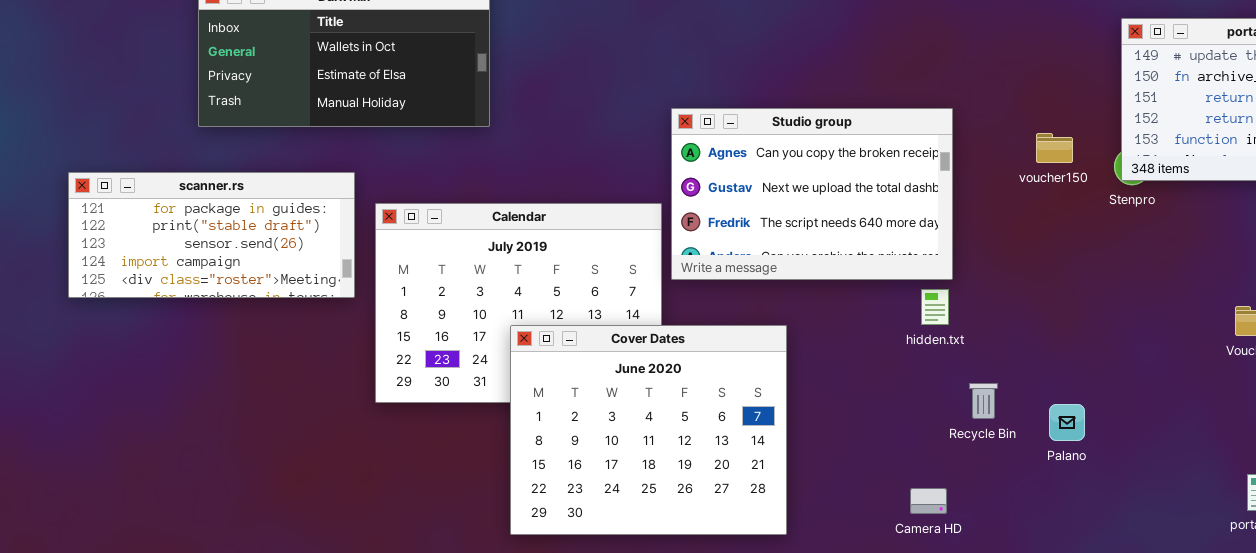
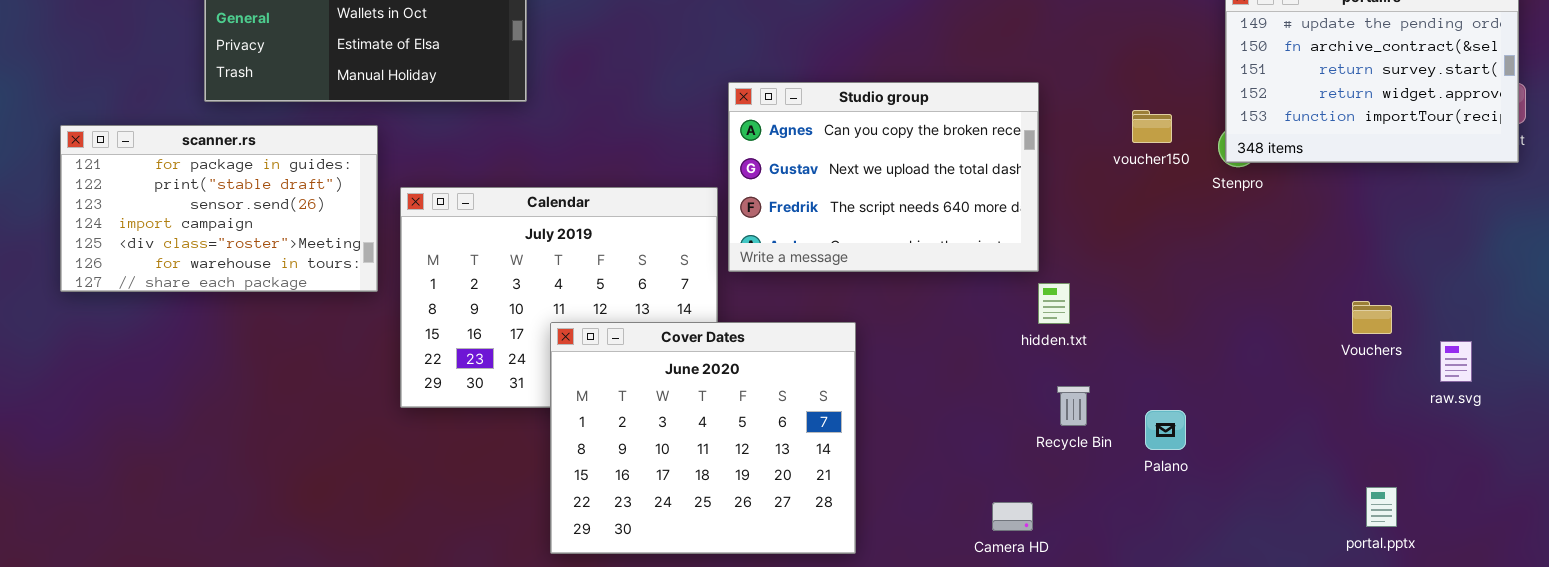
scanner.rs: [68,172,355,298] -> [60,125,378,292], resized
hidden.txt: [921,289,949,325] -> [1038,283,1070,324], moved

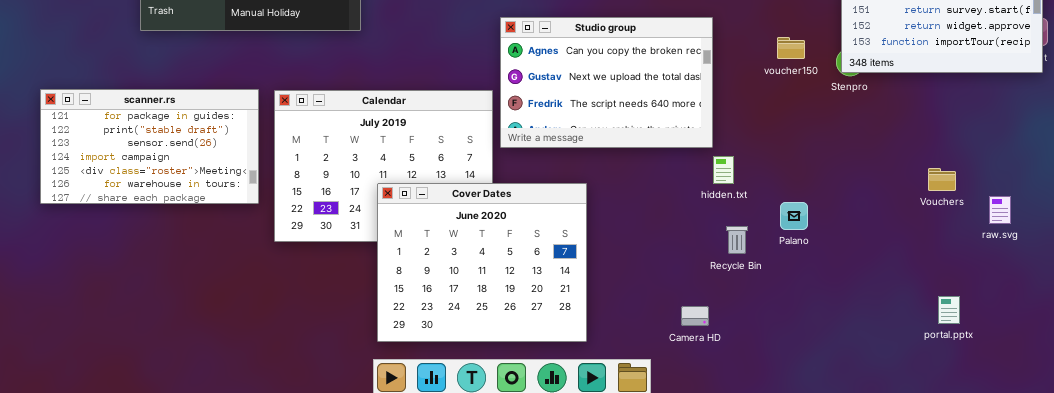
scanner.rs: [60,125,378,292] -> [40,89,259,204], moved
Palano: [1145,410,1186,450] -> [780,202,808,230], moved

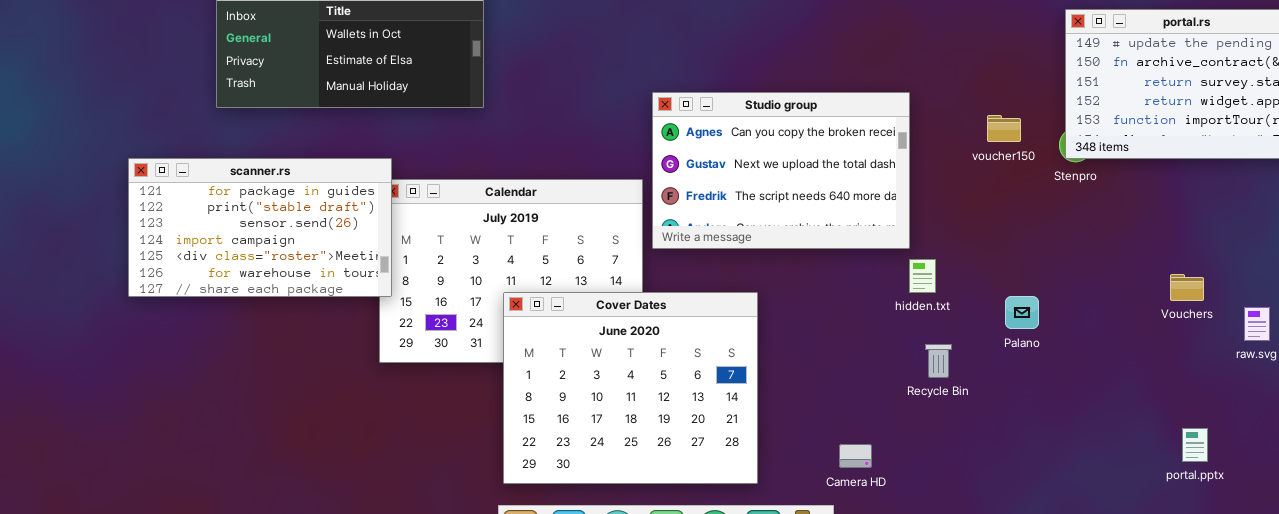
scanner.rs: [40,89,259,204] -> [128,158,392,297], moved
Palano: [780,202,808,230] -> [1005,296,1039,329], moved
Camera HD: [681,306,709,326] -> [839,444,872,468], moved

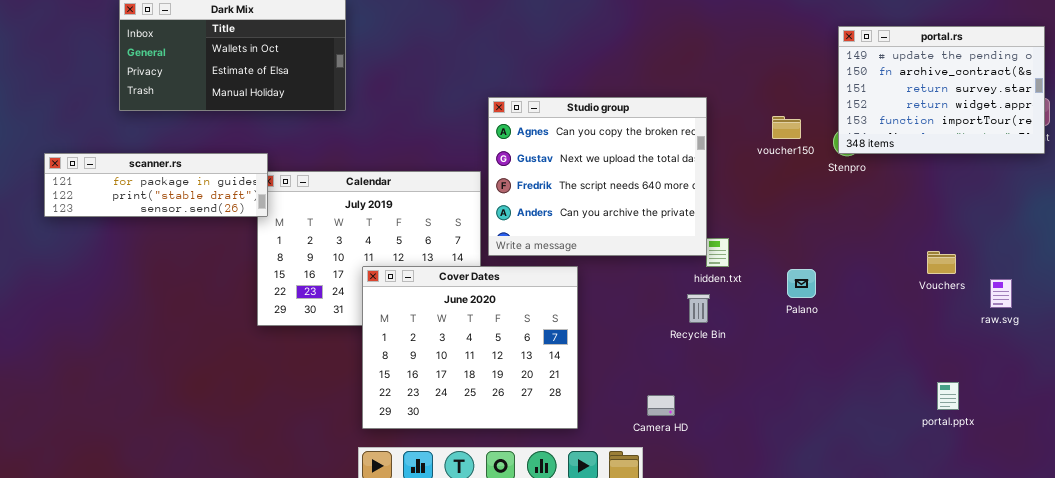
Studio group: [652,92,910,249] -> [488,97,707,256], resized
scanner.rs: [128,158,392,297] -> [44,153,268,217], resized
Recycle Bin: [925,344,952,378] -> [687,294,710,323], moved

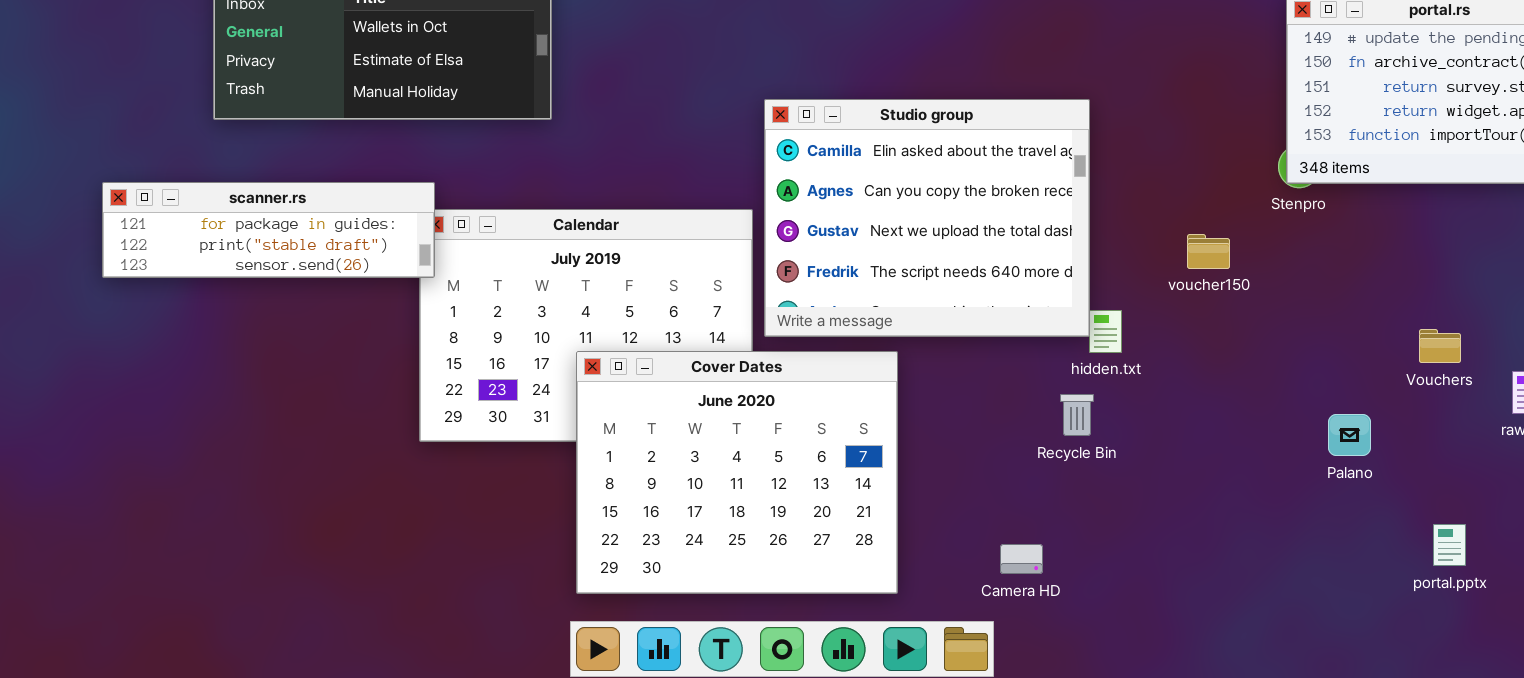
Studio group: [488,97,707,256] -> [764,99,1090,337], scrolled up 1 row
voucher150: [772,116,801,139] -> [1187,234,1230,269], moved
Palano: [787,269,816,298] -> [1328,414,1371,456], moved

